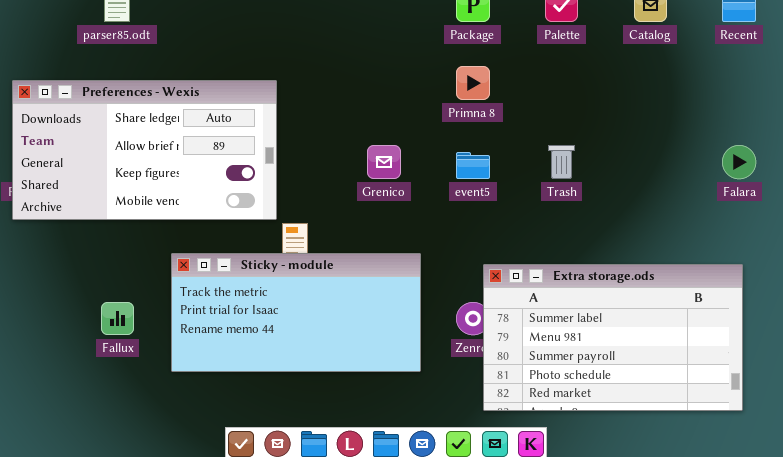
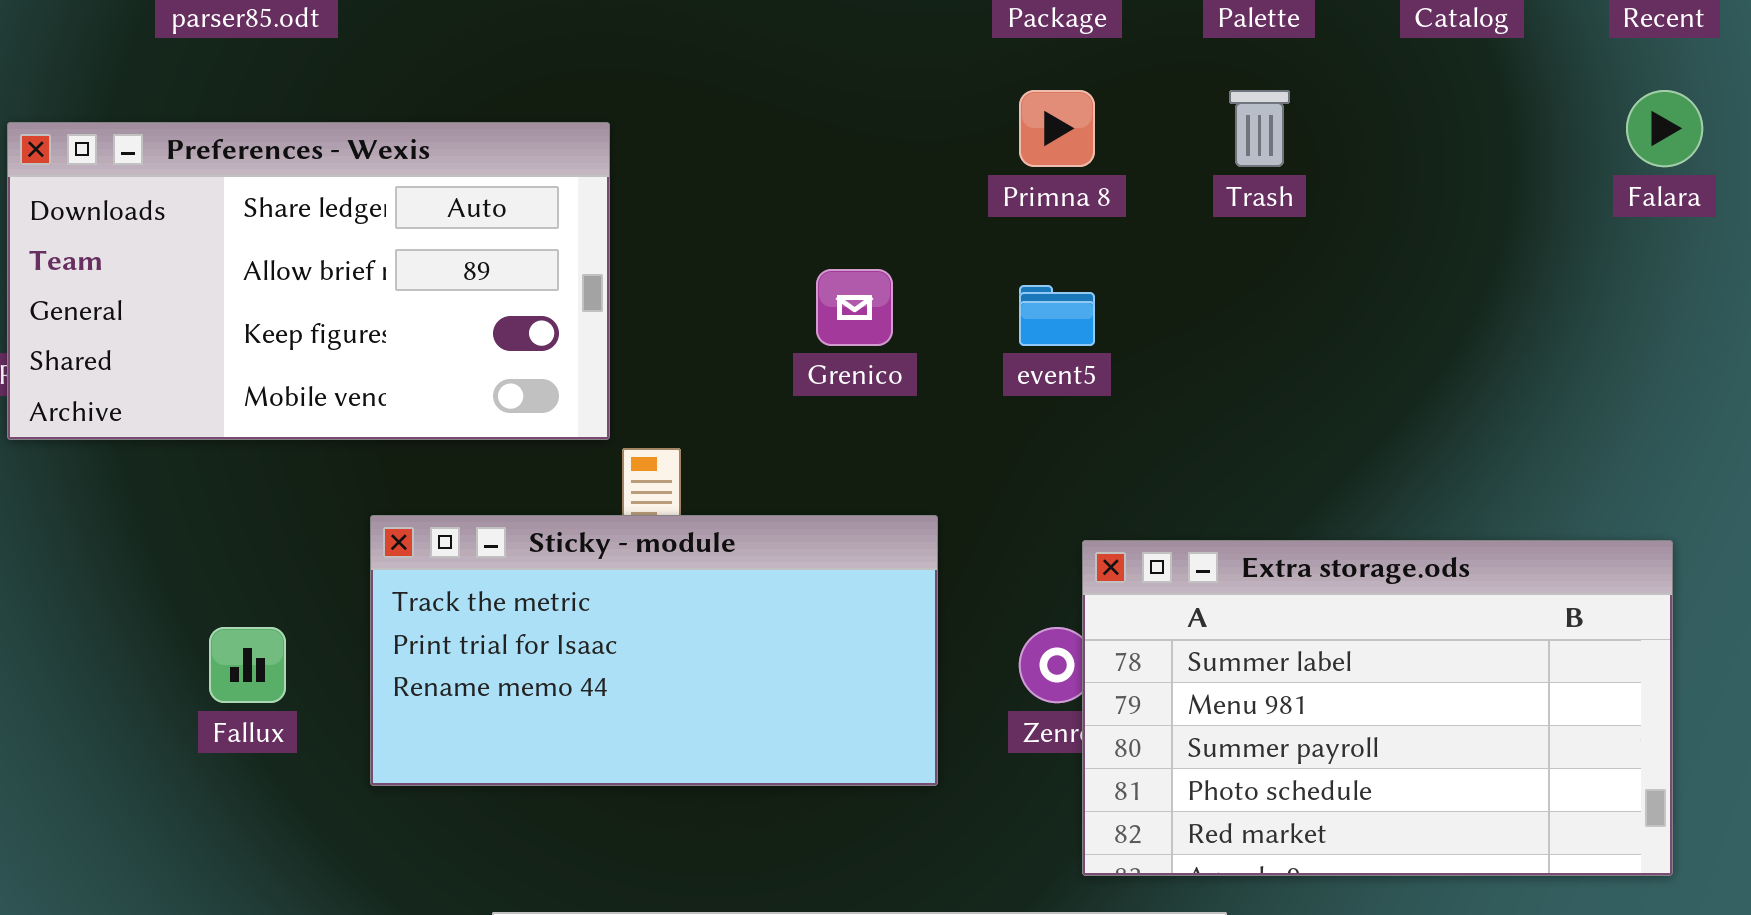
Trash: [548,145,575,179] -> [1229,90,1290,167], moved
Falara: [722,145,756,179] -> [1626,90,1703,167], moved

